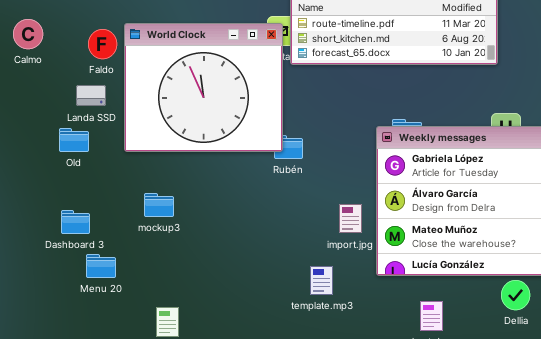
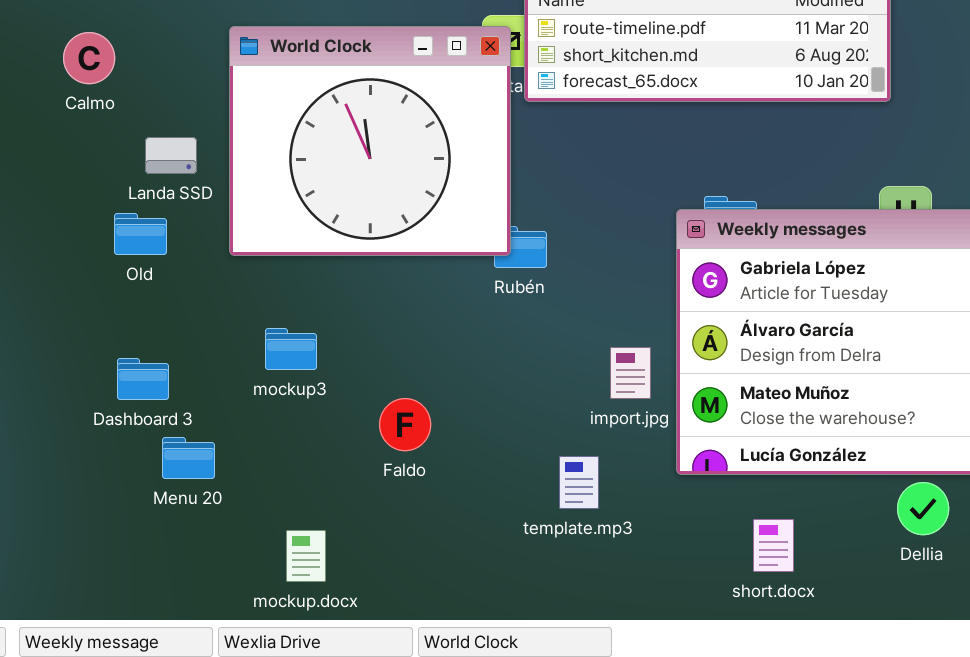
Calmo: [13,19,43,49] -> [63,32,115,84], moved
Faldo: [88,29,117,59] -> [379,398,431,451], moved

